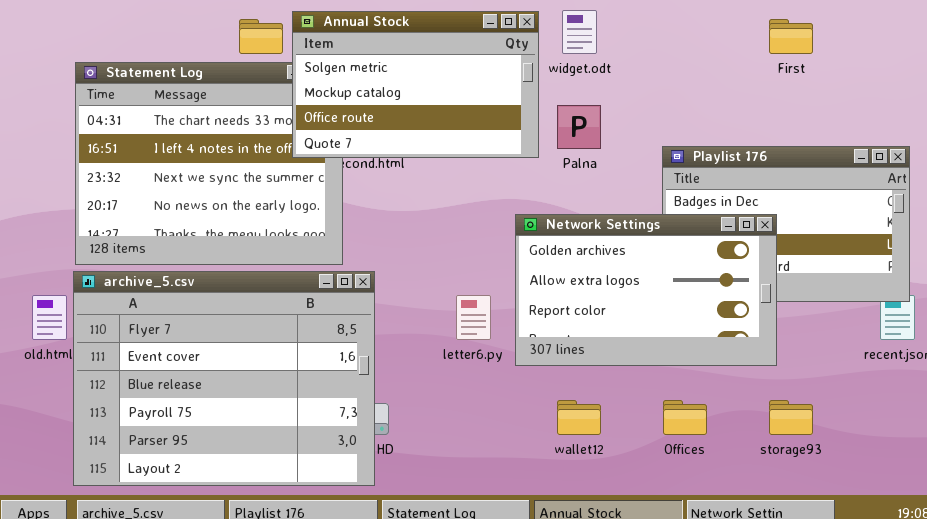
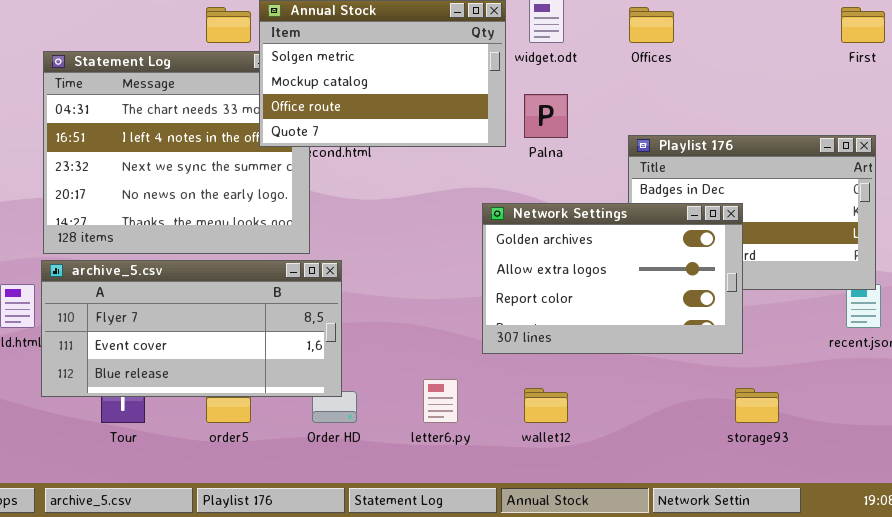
First: [769,19,813,54] -> [841,7,885,43], moved
archive_5.csv: [73,271,375,486] -> [41,260,342,397], resized
letter6.py: [456,295,491,340] -> [423,379,458,423], moved
Offices: [663,400,707,435] -> [629,7,674,43], moved

